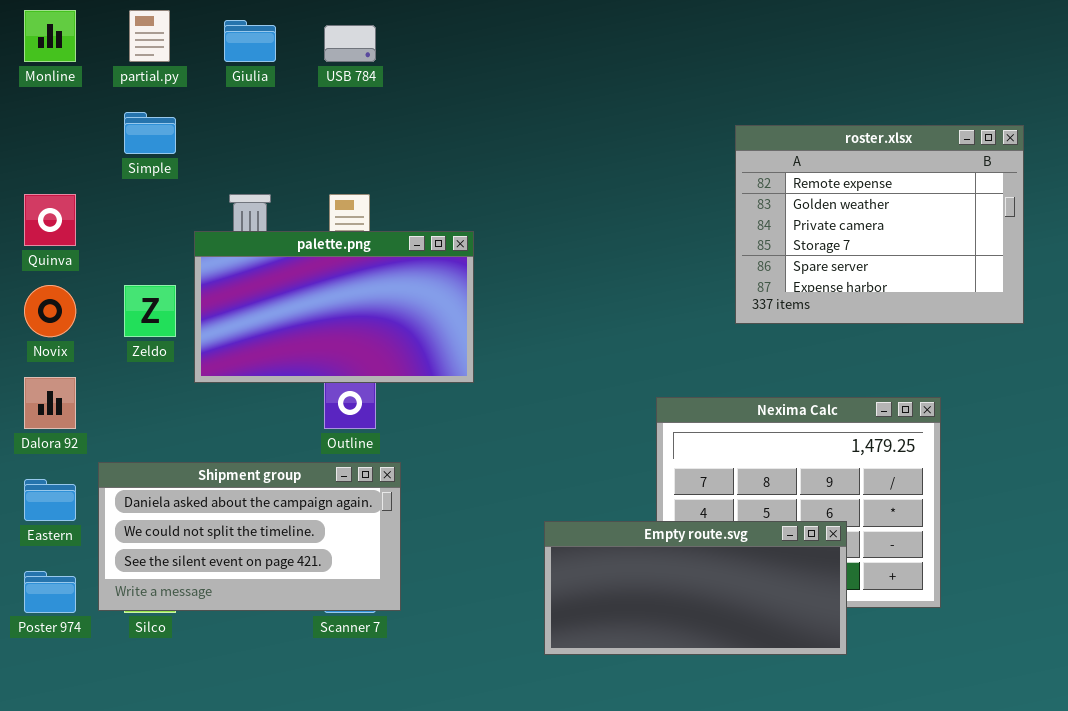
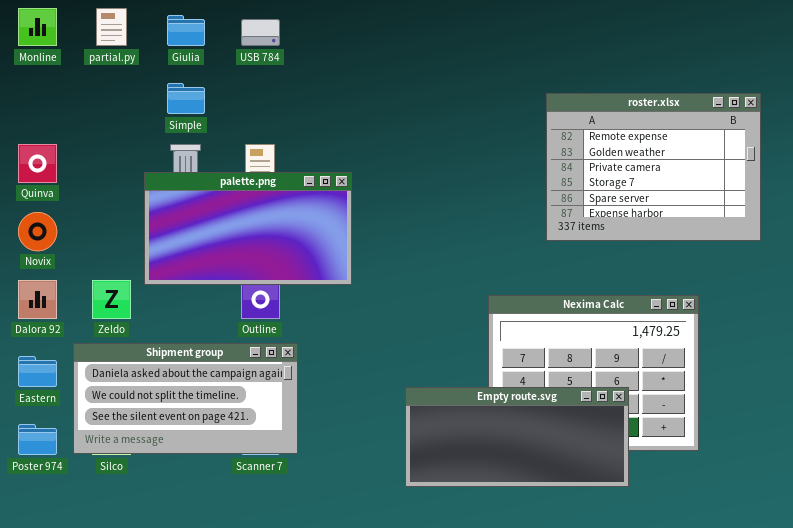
Simple: [124,112,176,154] -> [167,83,205,114], moved
Zeldo: [124,285,176,337] -> [92,280,131,319], moved

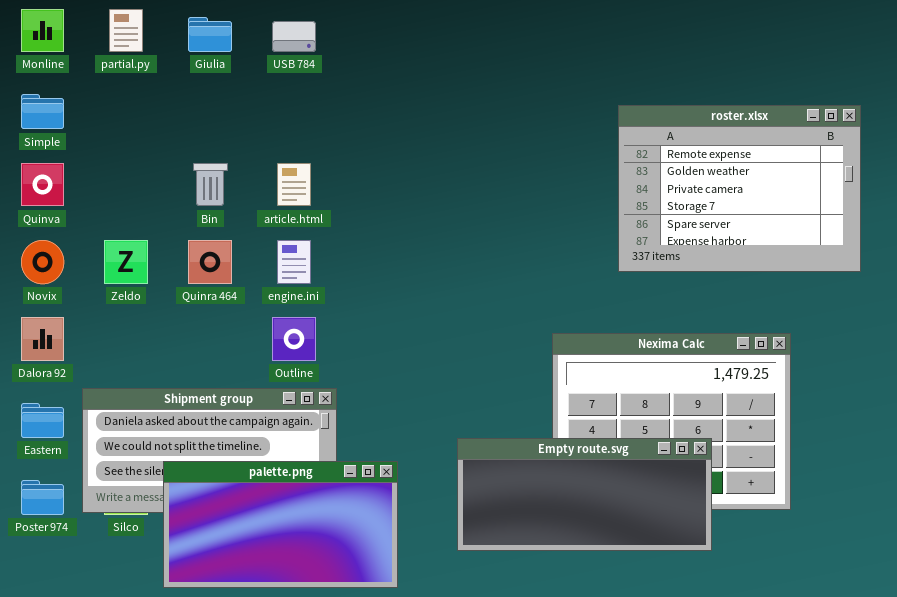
Simple: [167,83,205,114] -> [21,94,64,129], moved
palette.png: [144,172,352,285] -> [163,461,398,588], moved
Zeldo: [92,280,131,319] -> [104,240,148,284], moved

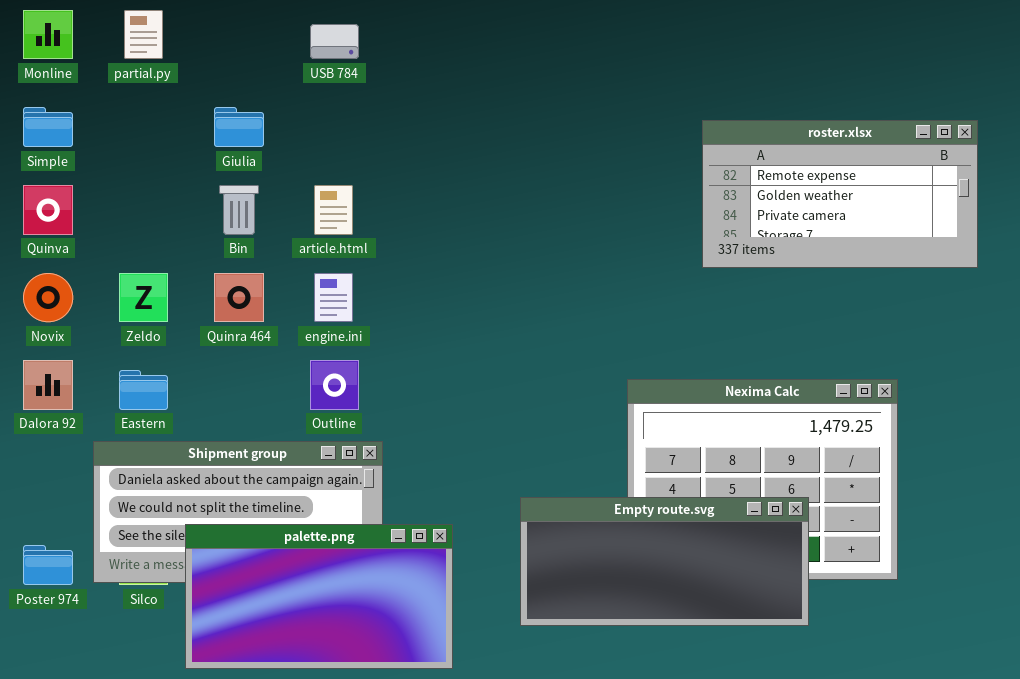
Giulia: [188,17,232,52] -> [214,107,264,147], moved
roster.xlsx: [618,105,861,272] -> [702,120,978,268], resized
Eastern: [21,403,64,438] -> [119,370,168,410], moved

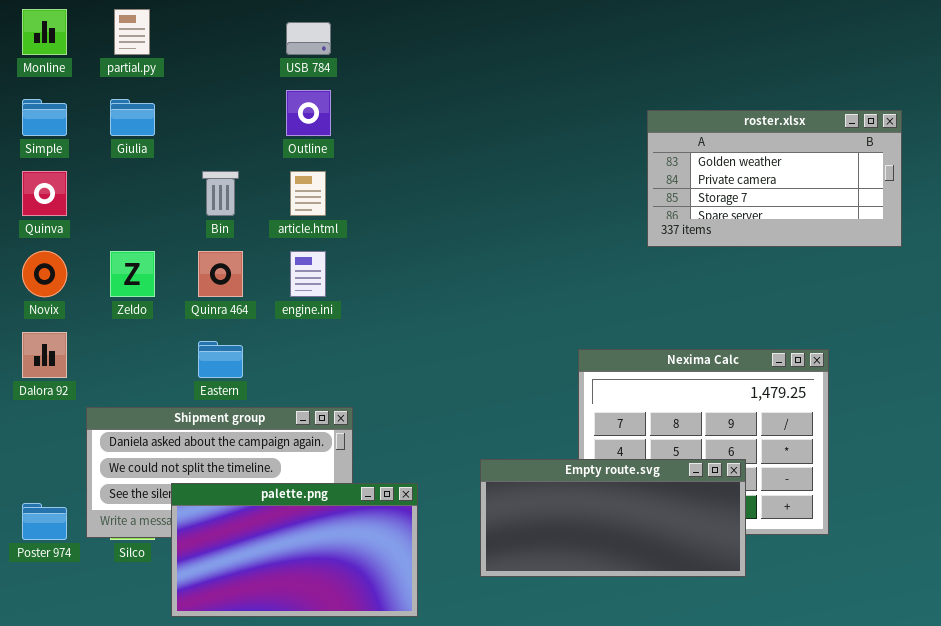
Giulia: [214,107,264,147] -> [110,99,155,136], moved
roster.xlsx: [702,120,978,268] -> [647,110,902,247], scrolled down 1 row
Outline: [310,360,359,410] -> [286,90,331,136], moved
Eastern: [119,370,168,410] -> [198,341,243,378], moved

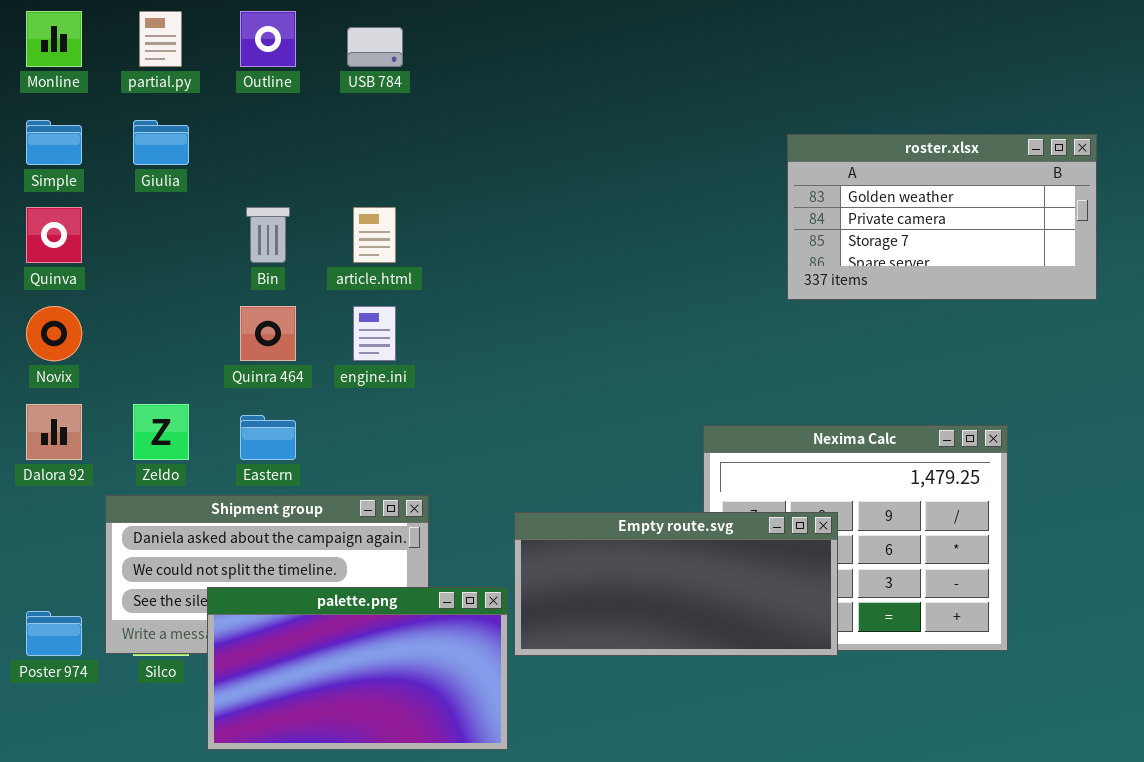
Outline: [286,90,331,136] -> [240,11,296,67], moved
Zeldo: [110,251,155,297] -> [133,404,189,460], moved
Empty route.svg: [480,459,746,577] -> [514,512,838,656], moved

